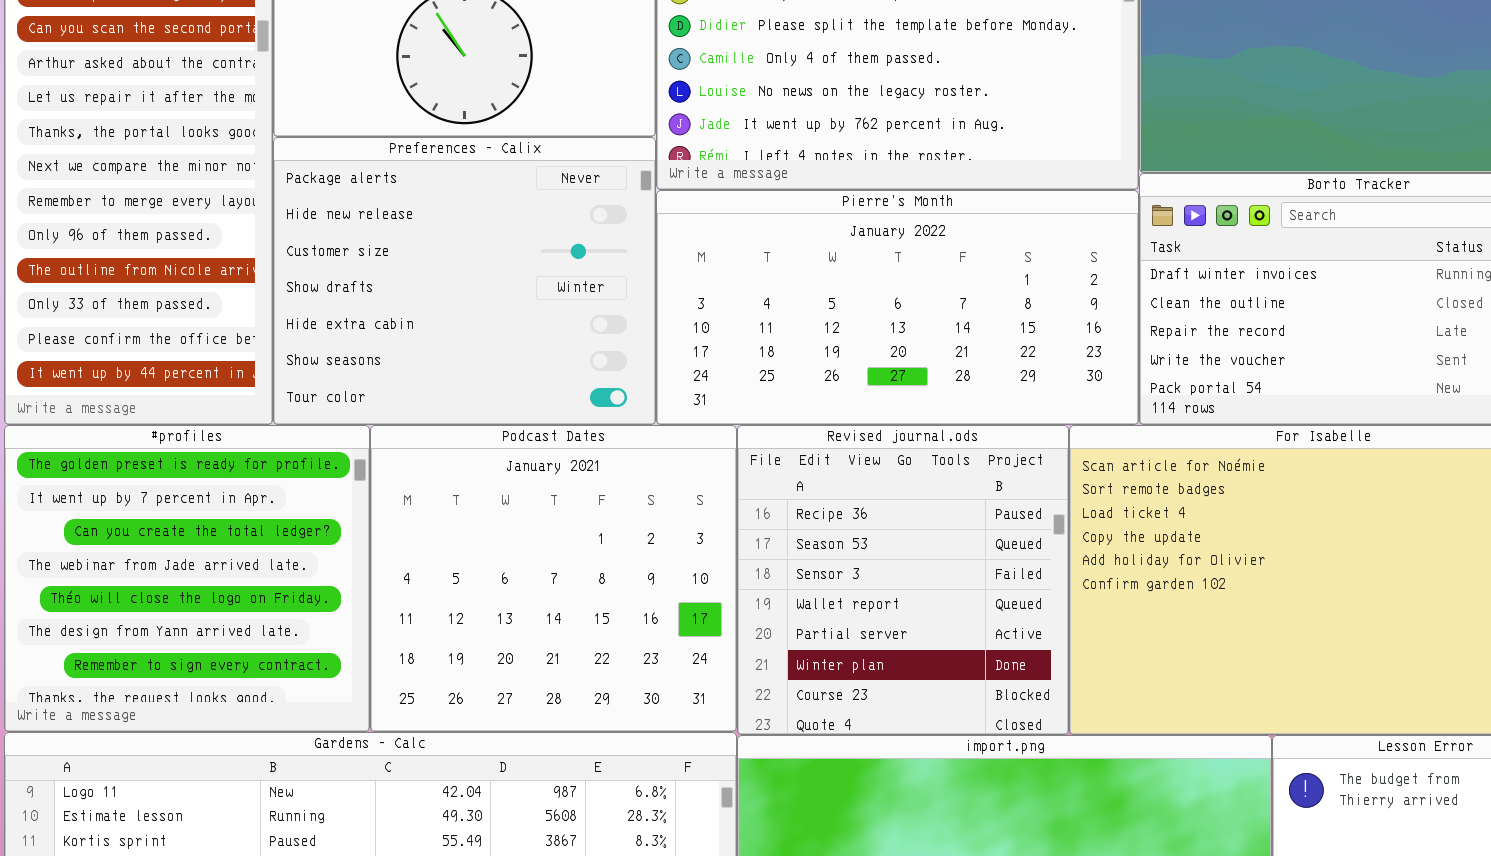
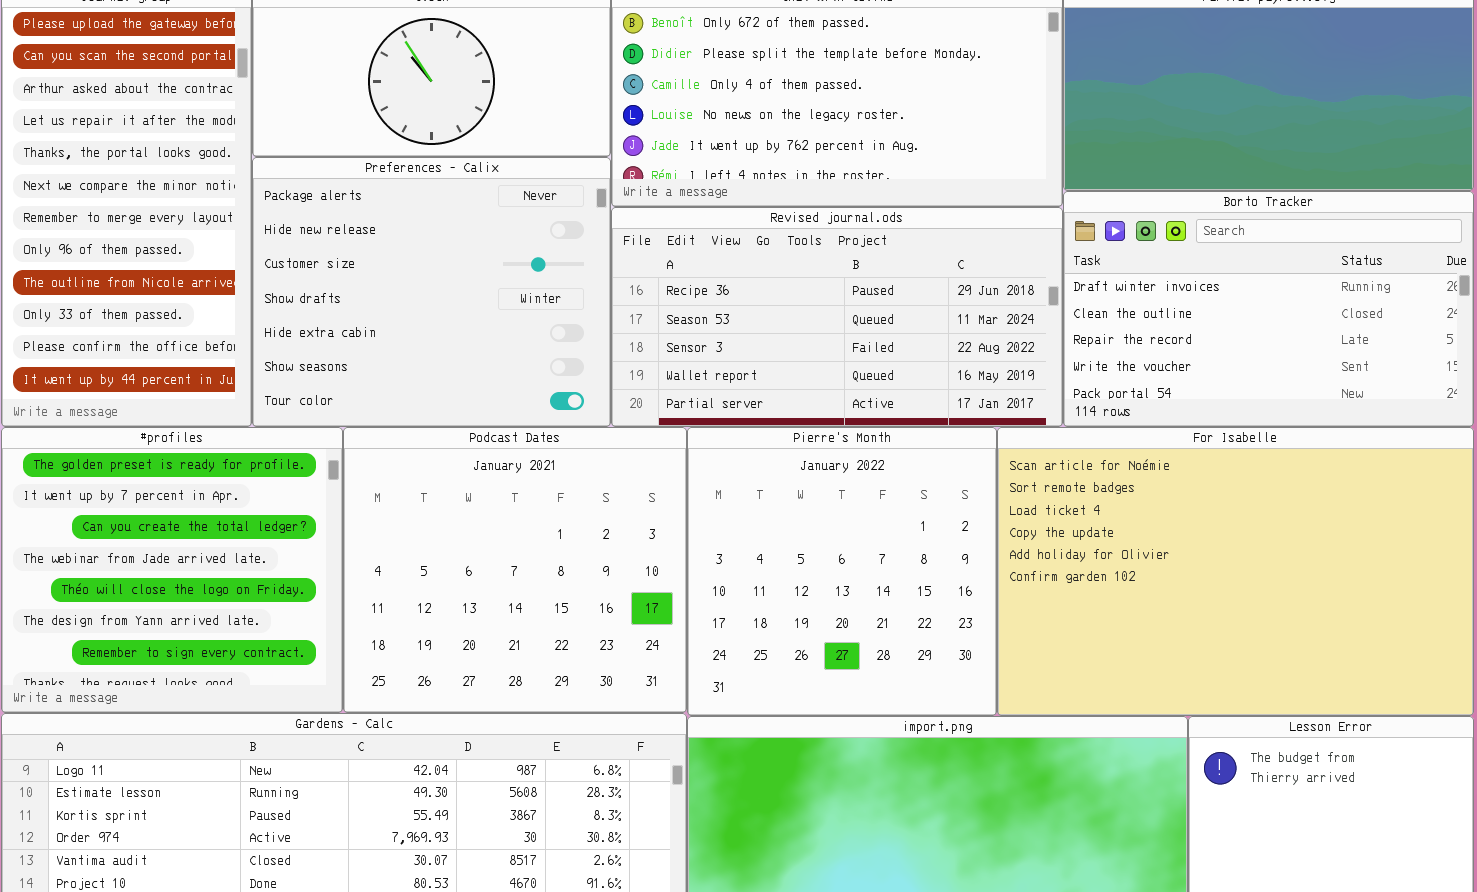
Pierre's Month: [656,190,1139,425] -> [687,427,997,716], moved, resized
Revised journal.ods: [737,425,1069,735] -> [611,207,1063,427], moved, resized

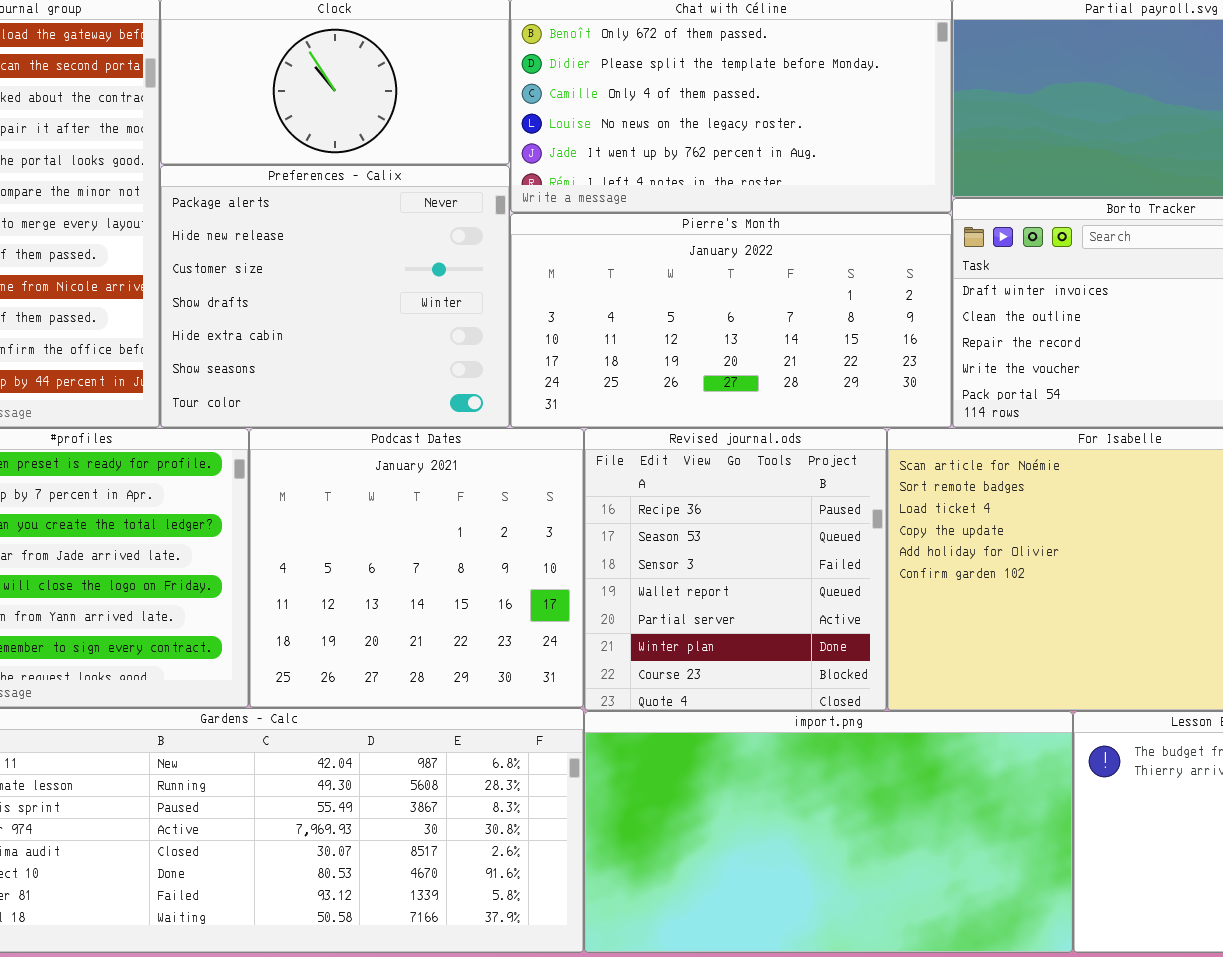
Revised journal.ods: [611,207,1063,427] -> [584,428,887,711], moved, resized
Pierre's Month: [687,427,997,716] -> [510,213,952,428], moved, resized

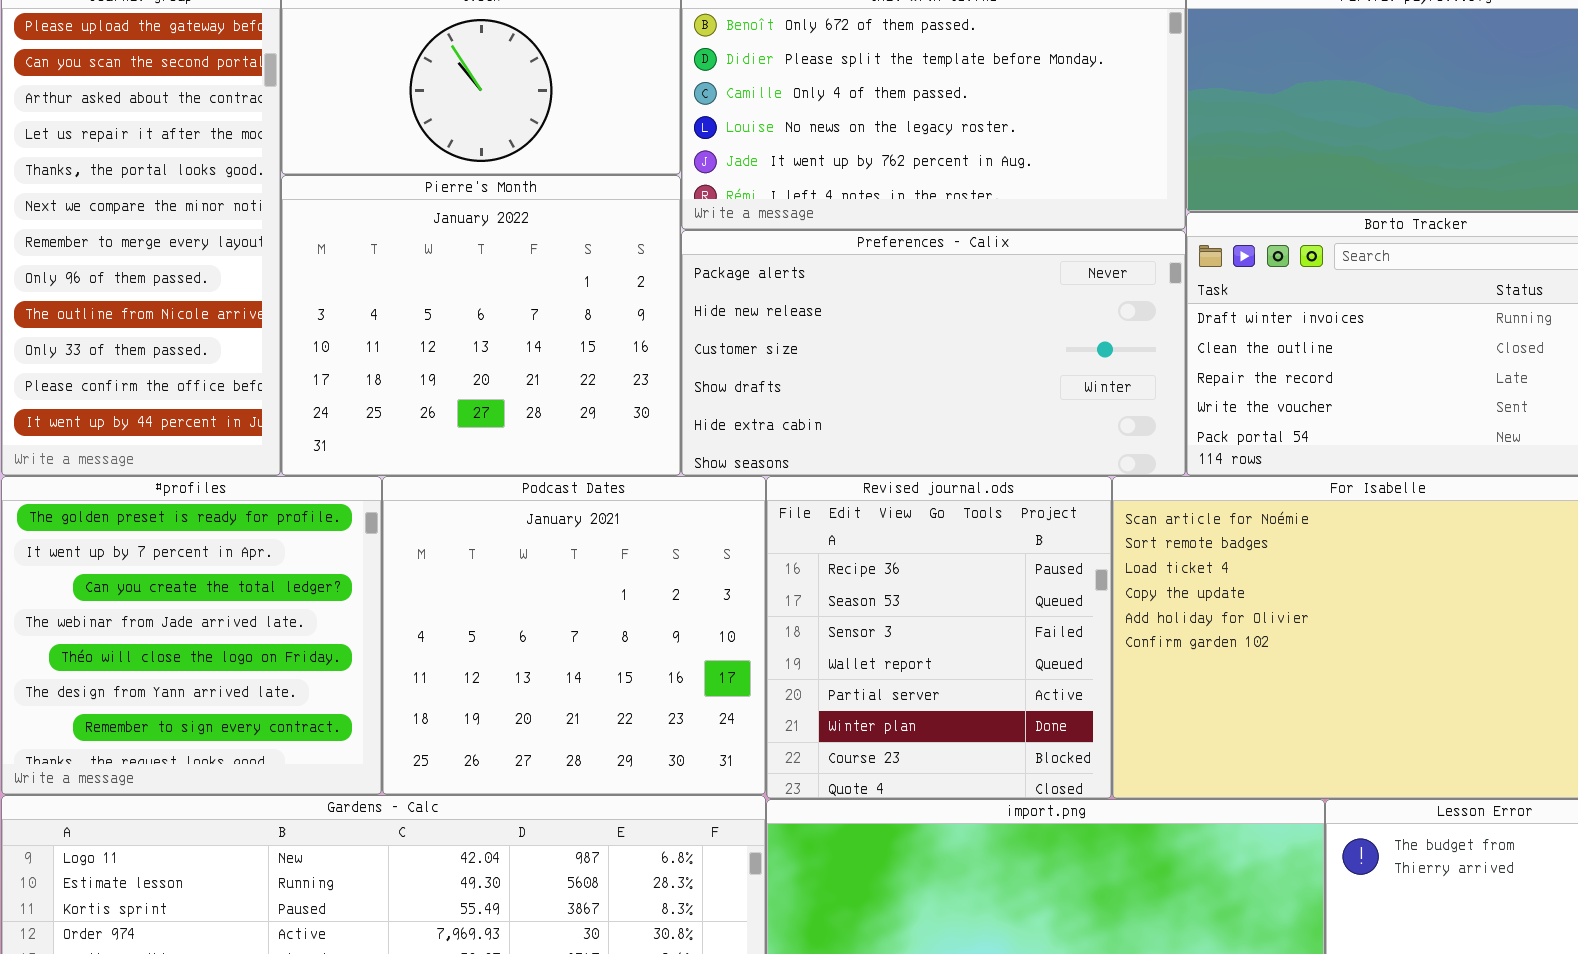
Preferences - Calix: [160,165,510,428] -> [681,230,1186,476], moved, resized
Pierre's Month: [510,213,952,428] -> [281,175,681,476], moved, resized

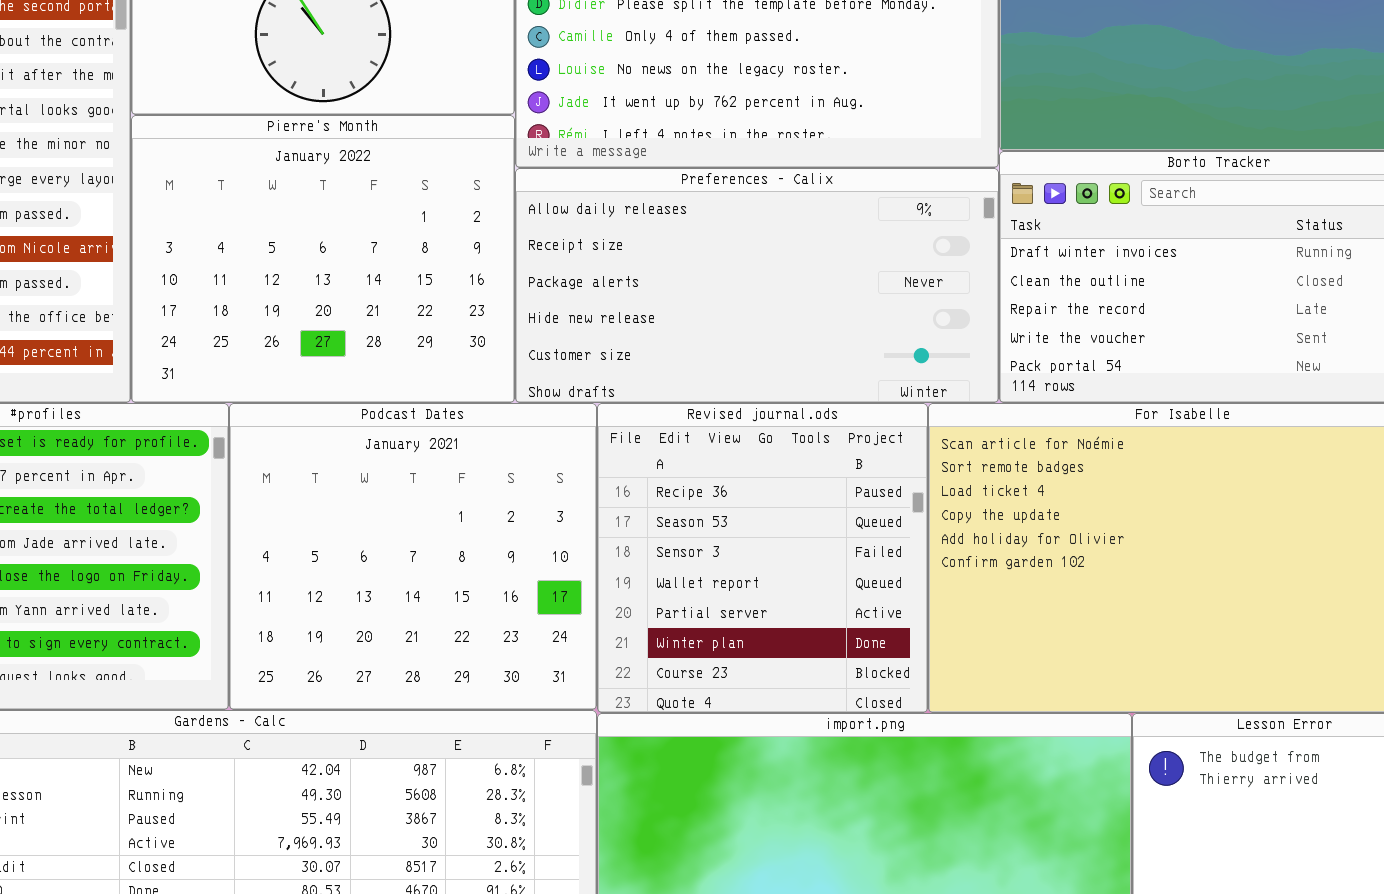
Preferences - Calix: [681,230,1186,476] -> [515,168,999,403], scrolled up 2 rows

